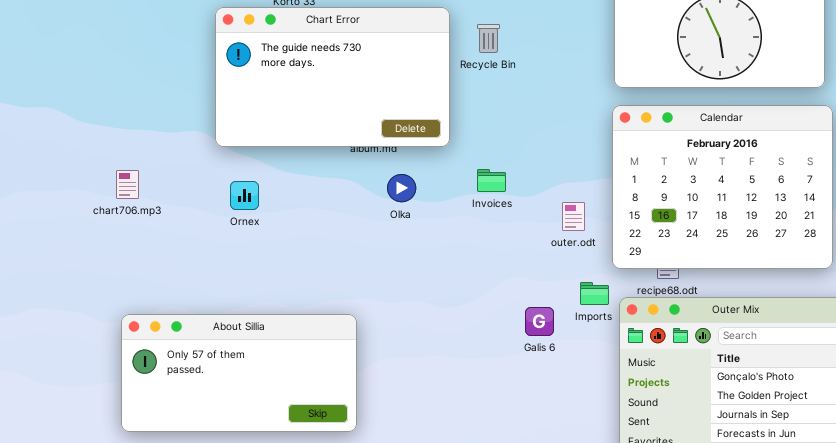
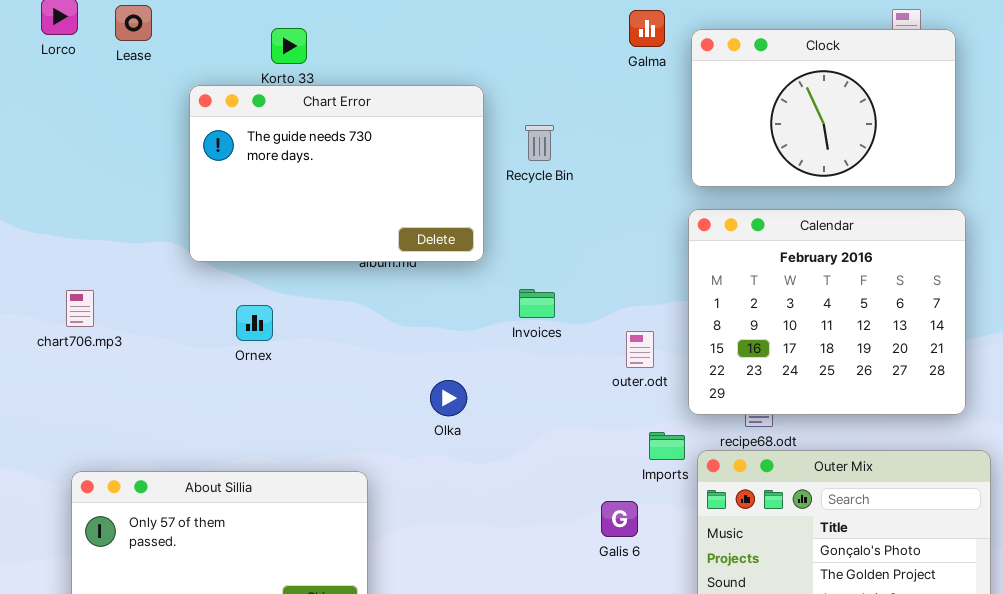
Recycle Bin: [477,24,500,53] -> [525,125,554,161], moved
Olka: [387,174,416,202] -> [430,380,467,416], moved
Ornex: [230,181,259,210] -> [236,305,273,341], moved
Galis 6: [525,307,554,336] -> [601,501,638,537], moved

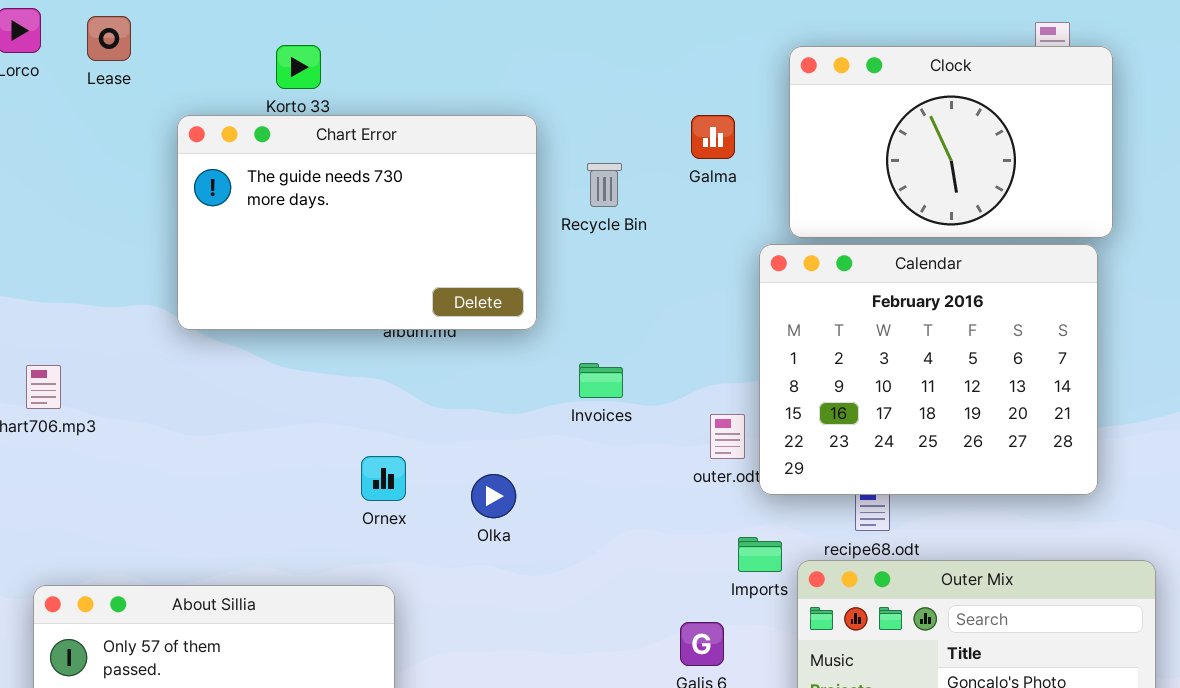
Galma: [629,10,665,47] -> [691,115,735,159], moved
Calendar: [688,209,966,415] -> [759,244,1098,495], moved
Ornex: [236,305,273,341] -> [361,456,406,501], moved

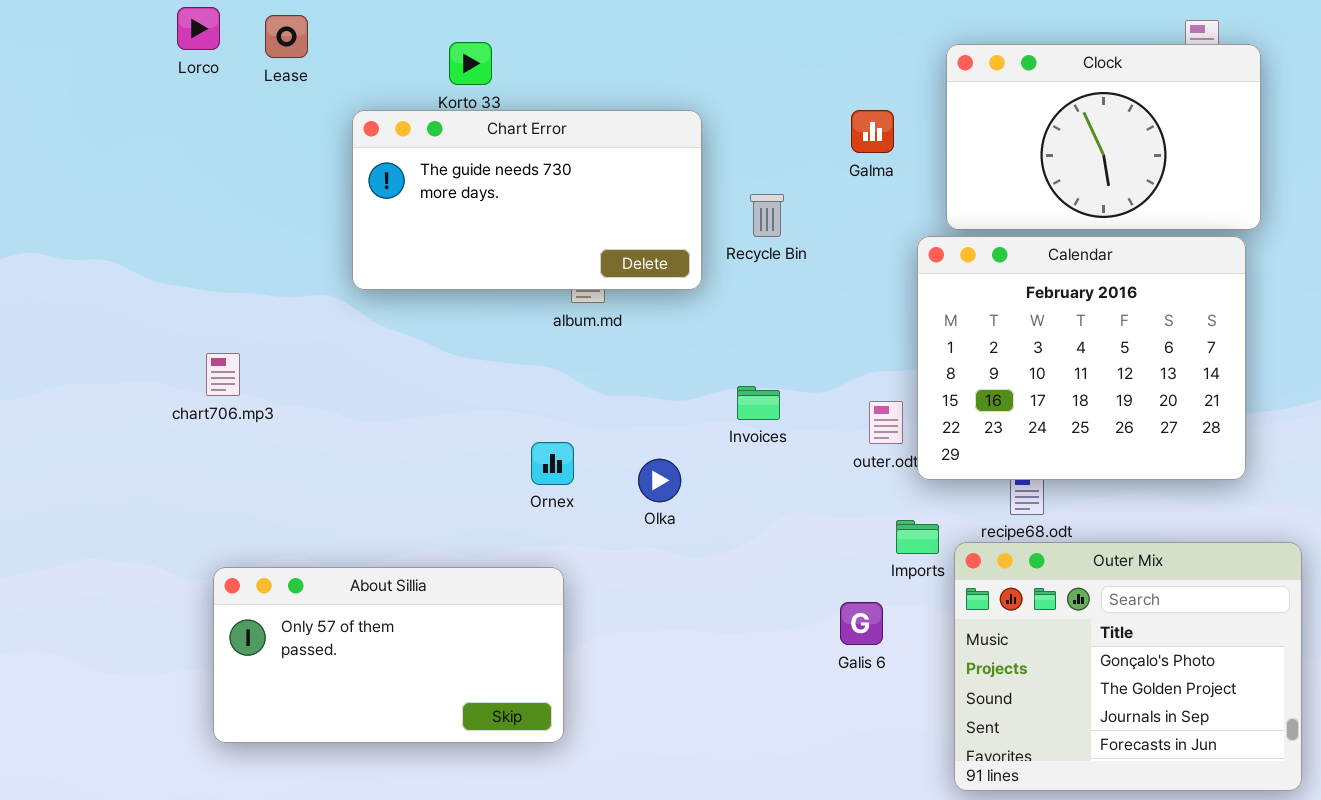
Chart Error: [177,115,537,330] -> [352,110,702,290], resized
Recycle Bin: [587,163,622,207] -> [750,194,784,237], moved
Invoices: [579,363,623,398] -> [737,386,780,420], moved

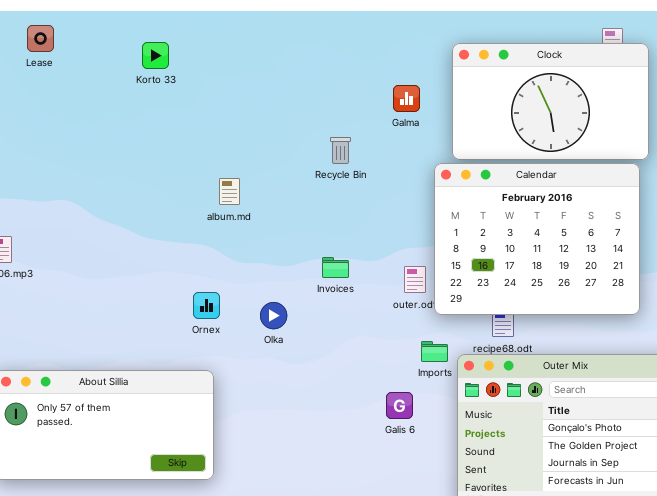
Chart Error: [352,110,702,290] -> none, closed

